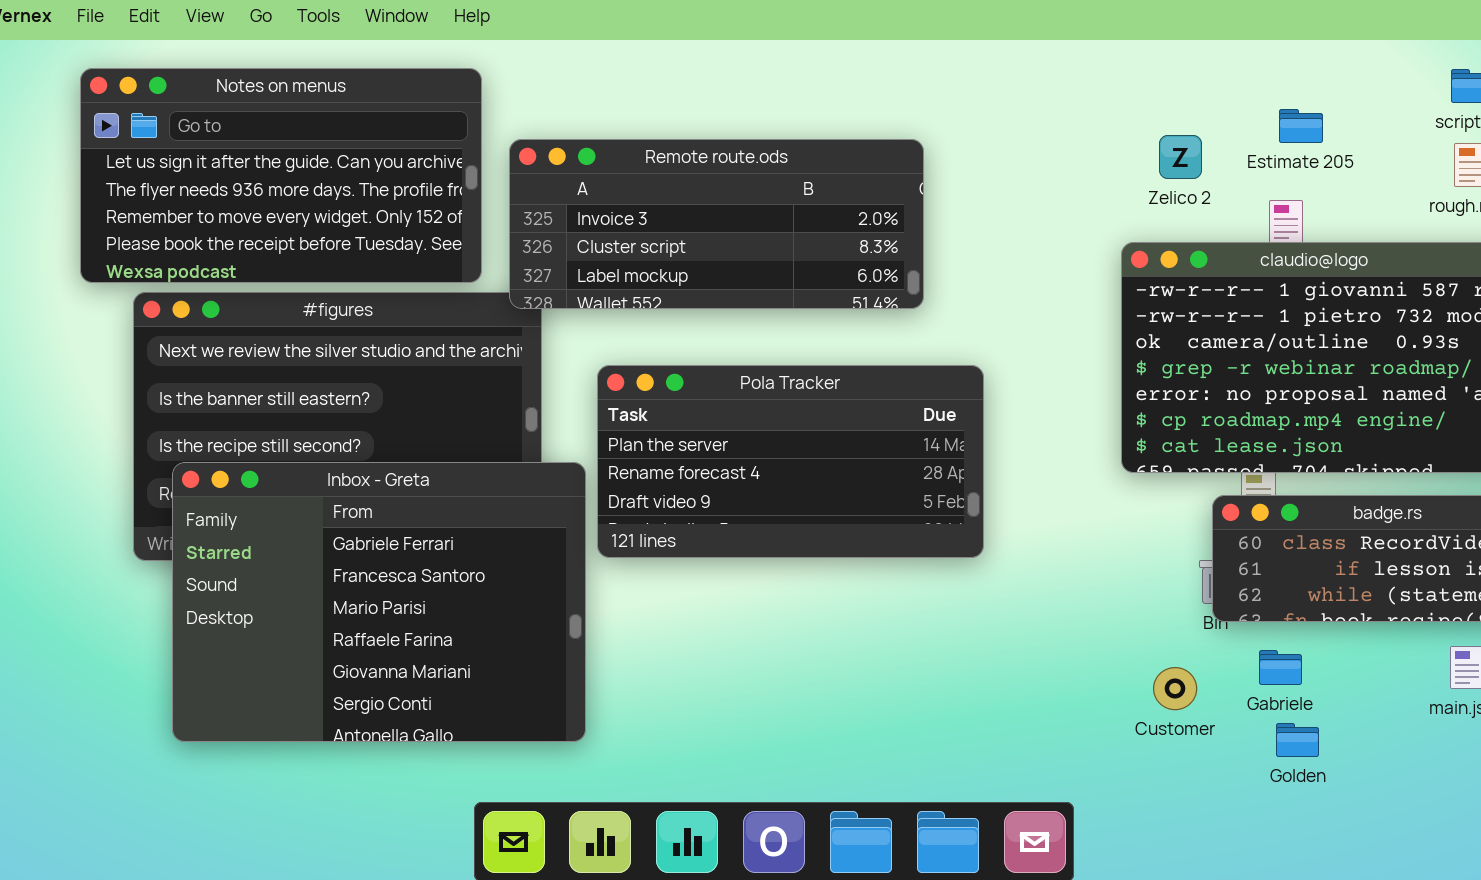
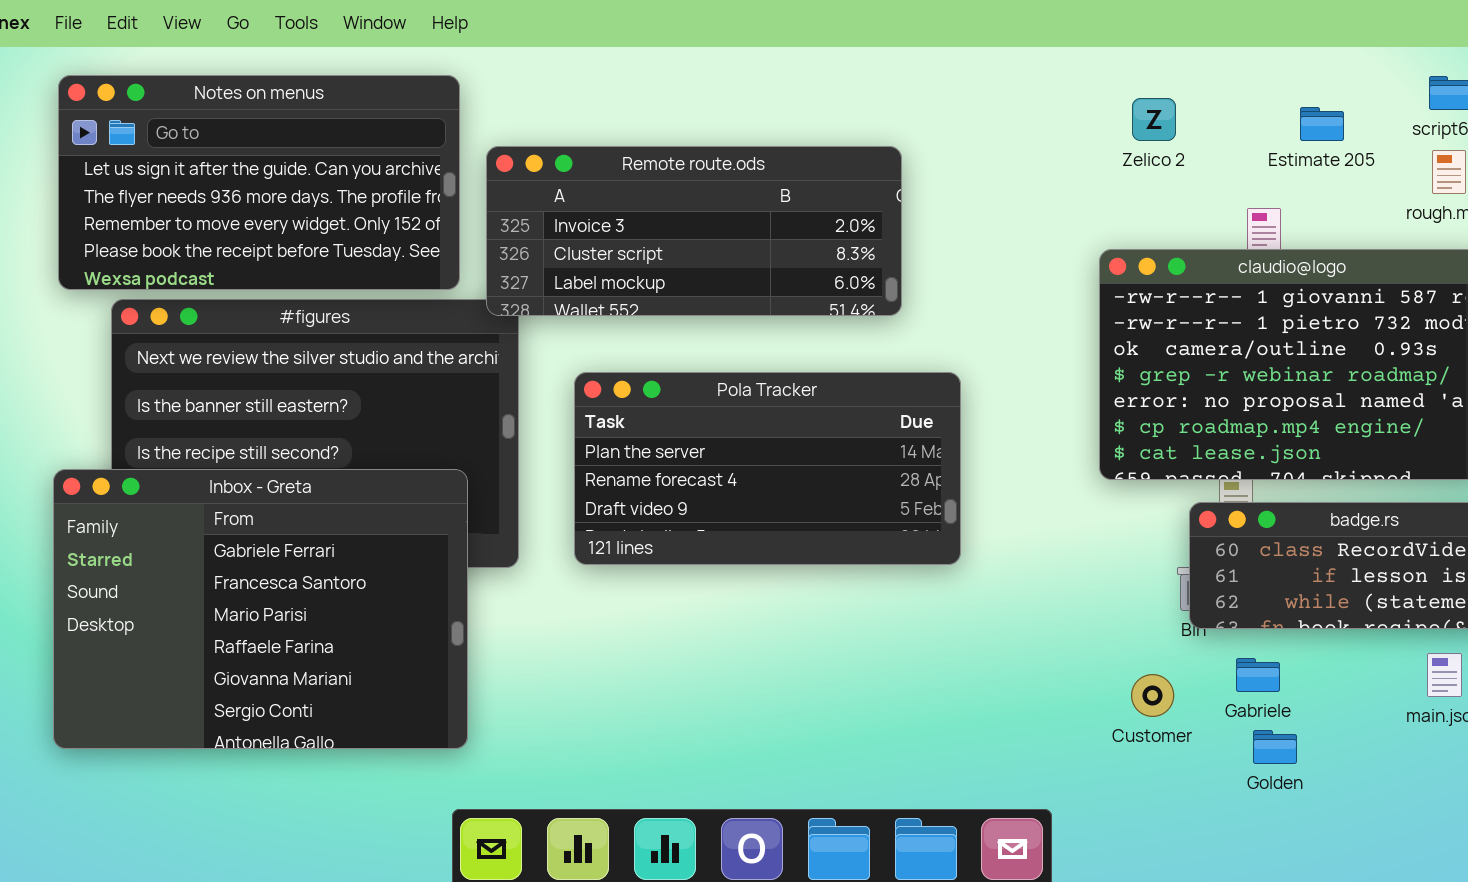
Estimate 205: [1279,109,1323,143] -> [1300,107,1344,141], moved
Zelico 2: [1159,135,1202,179] -> [1132,98,1176,141], moved
Inbox - Greta: [172,462,586,742] -> [53,469,468,749], moved

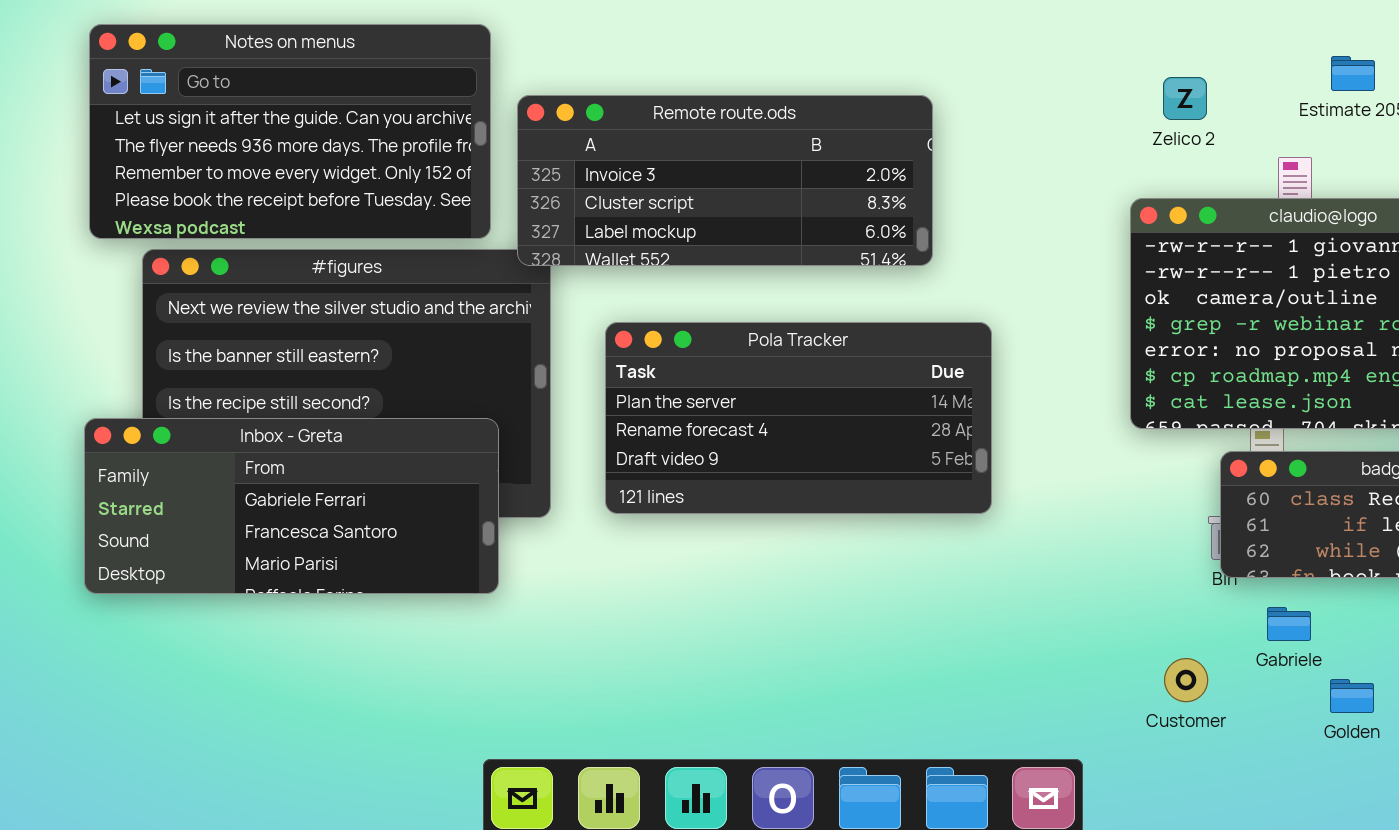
Zelico 2: [1132,98,1176,141] -> [1163,77,1207,120], moved
Inbox - Greta: [53,469,468,749] -> [84,418,499,594], resized
Customer: [1131,674,1174,717] -> [1164,658,1208,702], moved
Golden: [1253,730,1297,764] -> [1330,679,1374,713], moved

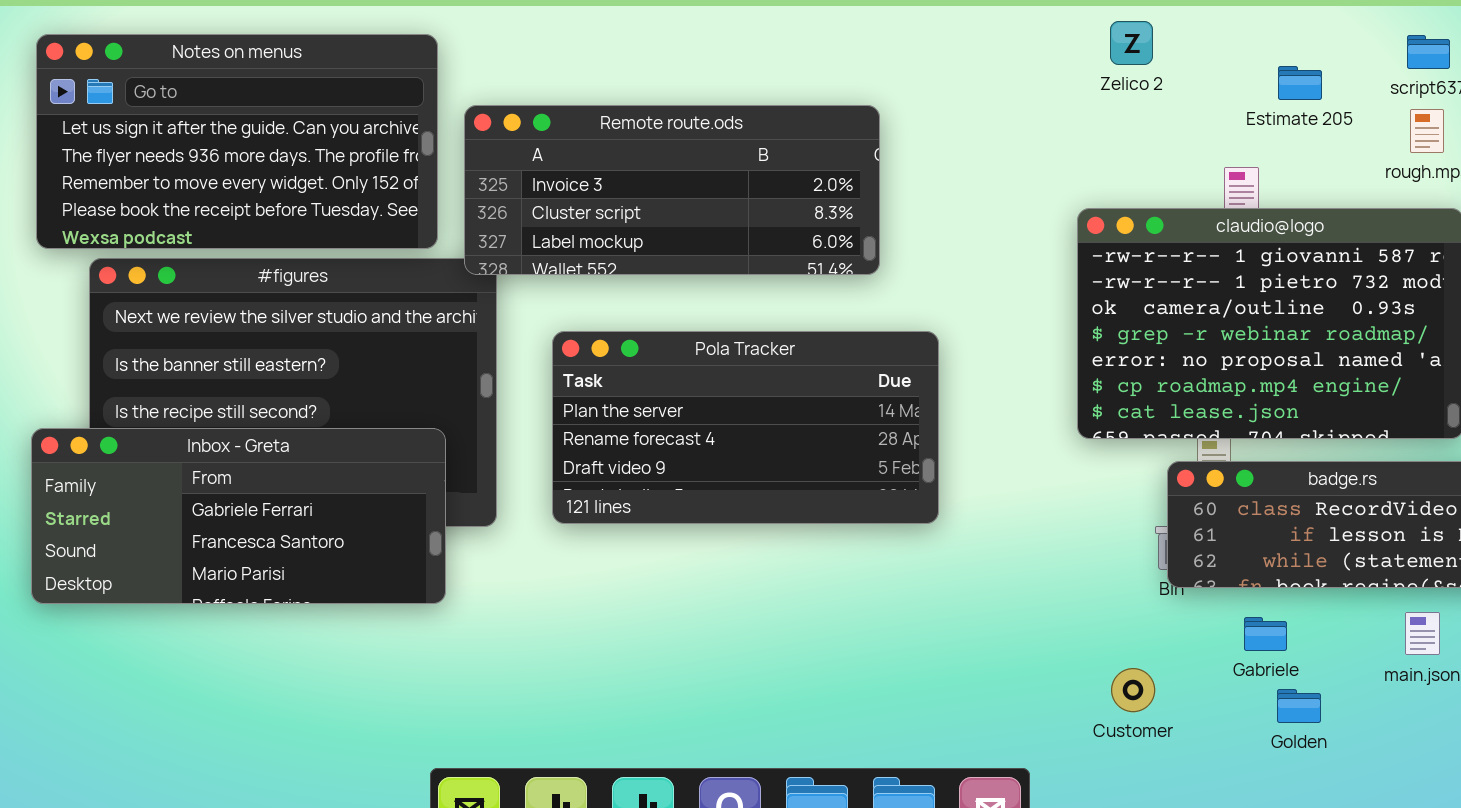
Zelico 2: [1163,77,1207,120] -> [1110,21,1153,65], moved
Gabriele: [1267,607,1311,641] -> [1244,617,1287,651], moved

